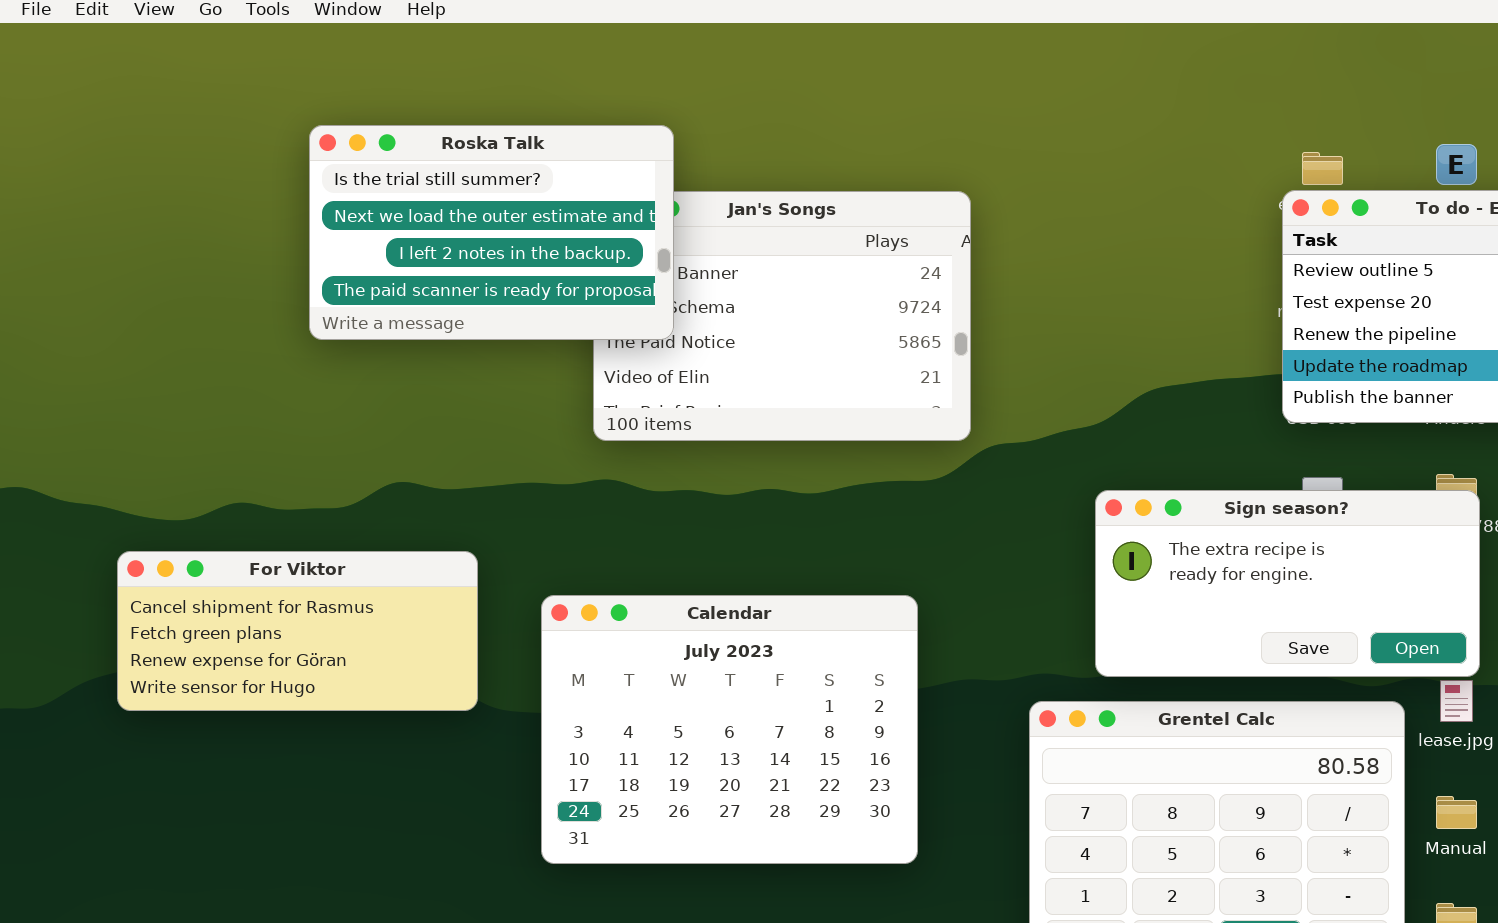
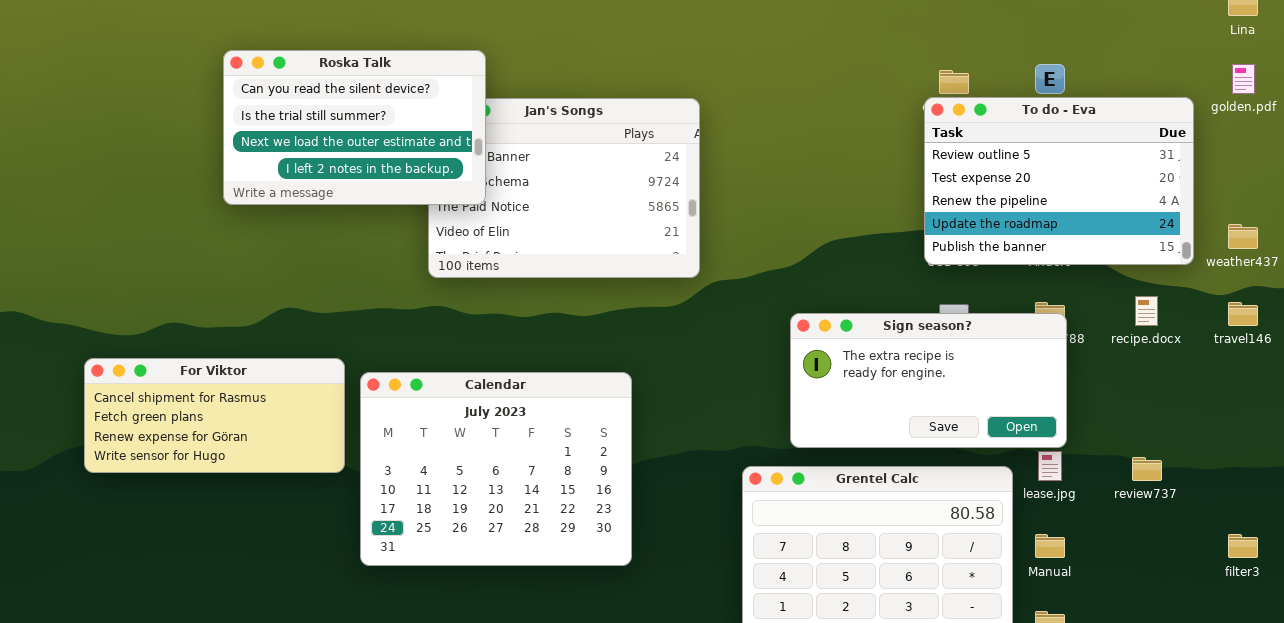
Roska Talk: [309,125,674,340] -> [223,50,486,205], scrolled up 1 row
Calendar: [541,595,918,864] -> [360,372,632,566], moved

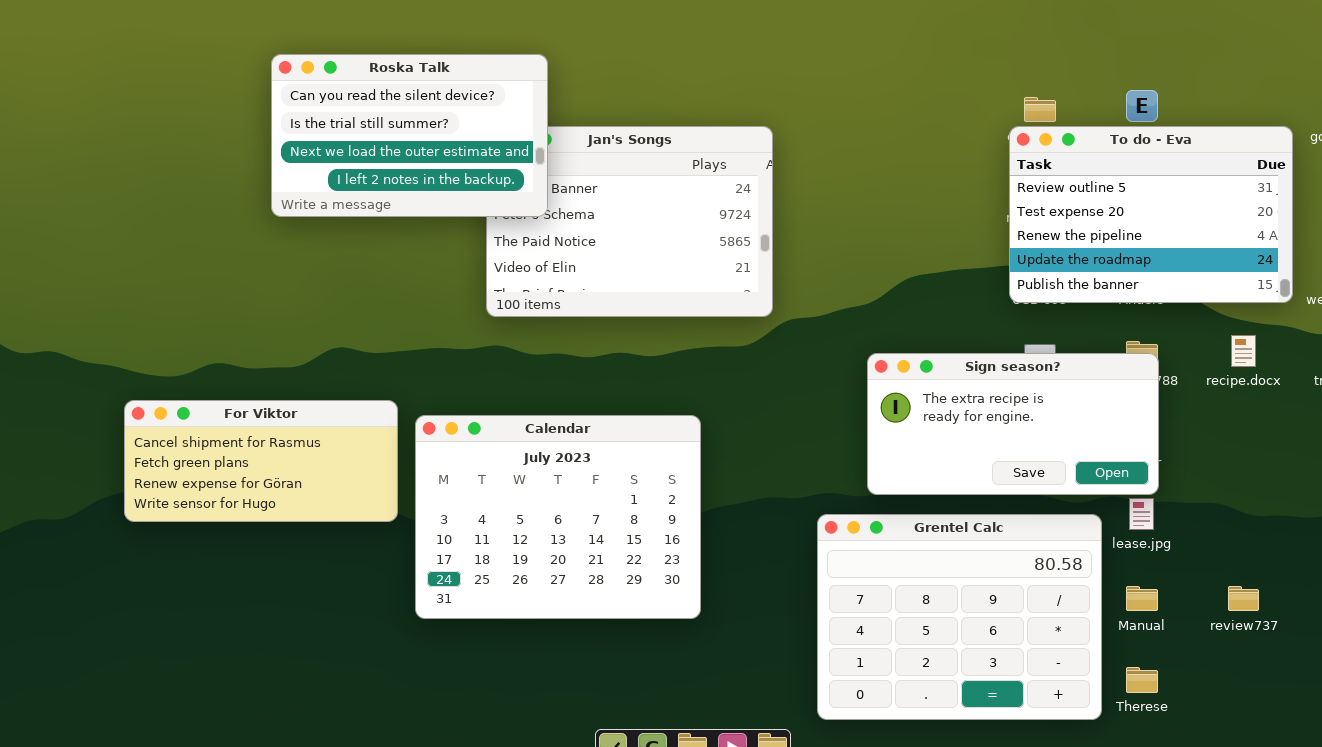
Roska Talk: [223,50,486,205] -> [271,54,548,217], moved
review737: [1132,457,1162,481] -> [1228,586,1259,611], moved

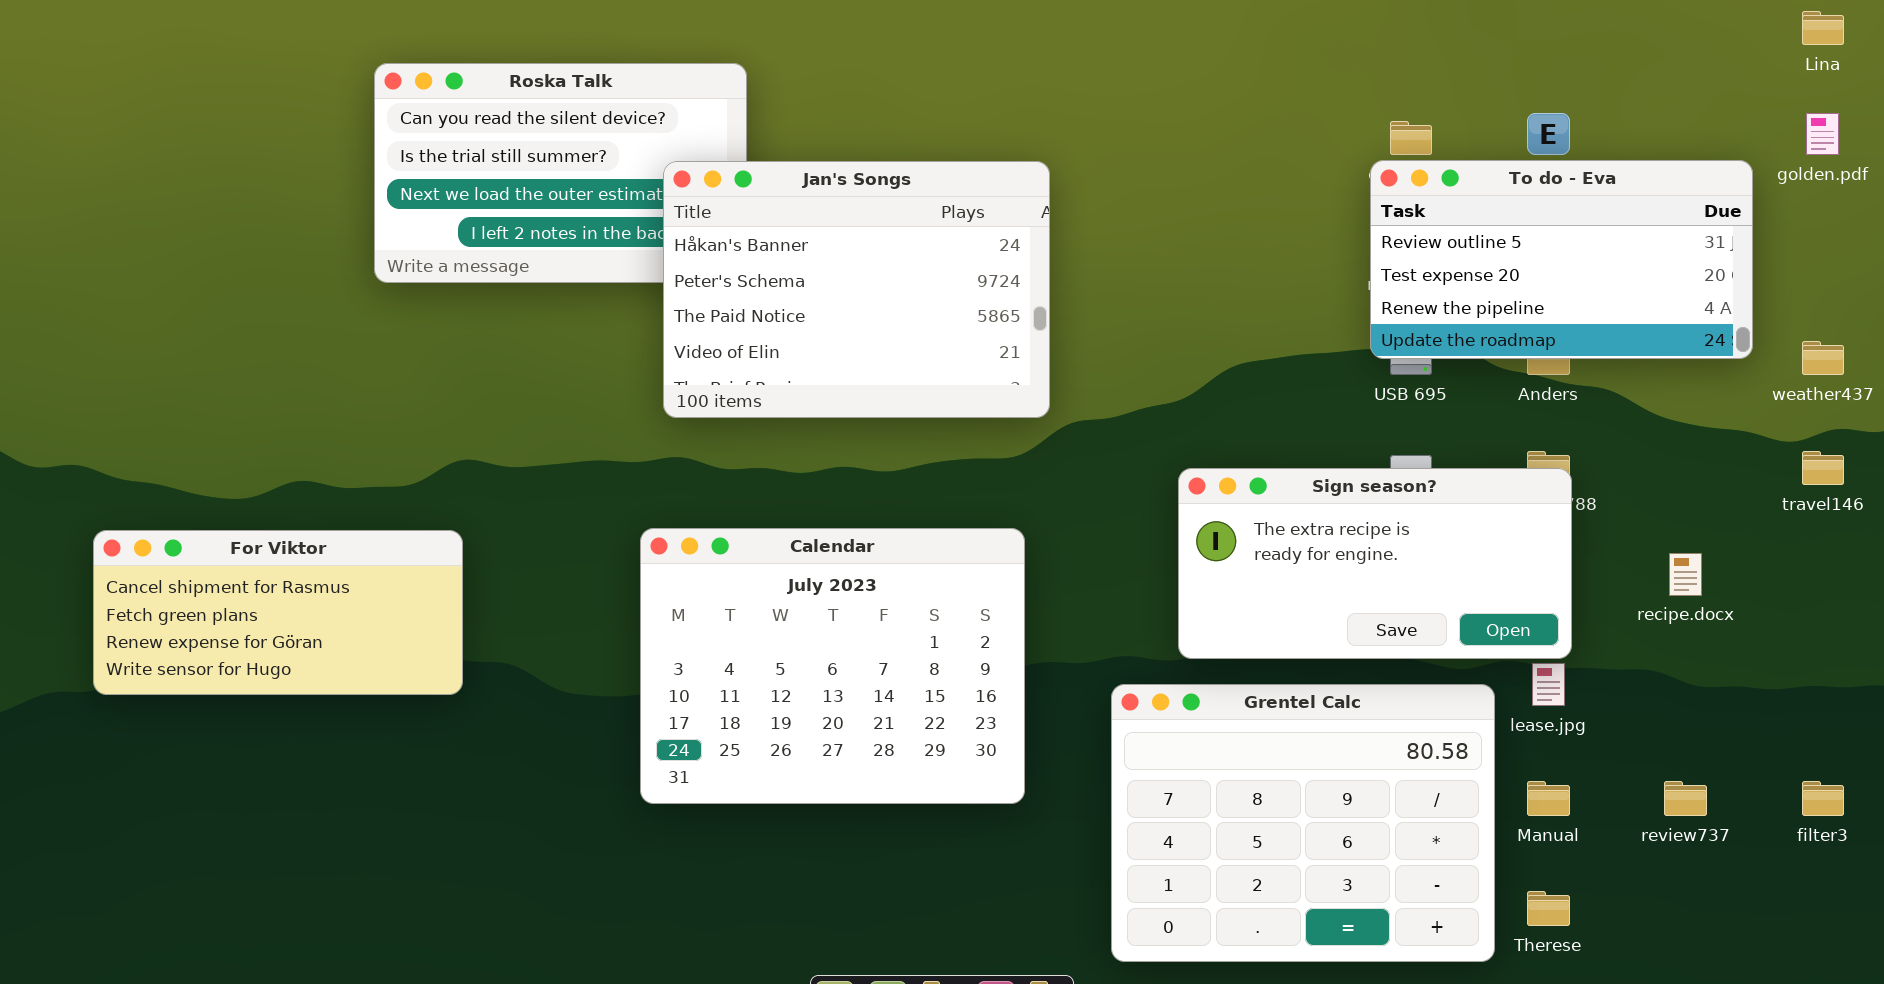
To do - Eva: [1009,126,1293,303] -> [1370,160,1753,359], resized
Jan's Songs: [486,126,773,317] -> [663,161,1050,418], raised
recipe.docx: [1231,335,1256,367] -> [1669,553,1702,596], moved
For Viktor: [124,400,398,522] -> [93,530,463,695], moved
Calendar: [415,415,701,619] -> [640,528,1025,804], moved

